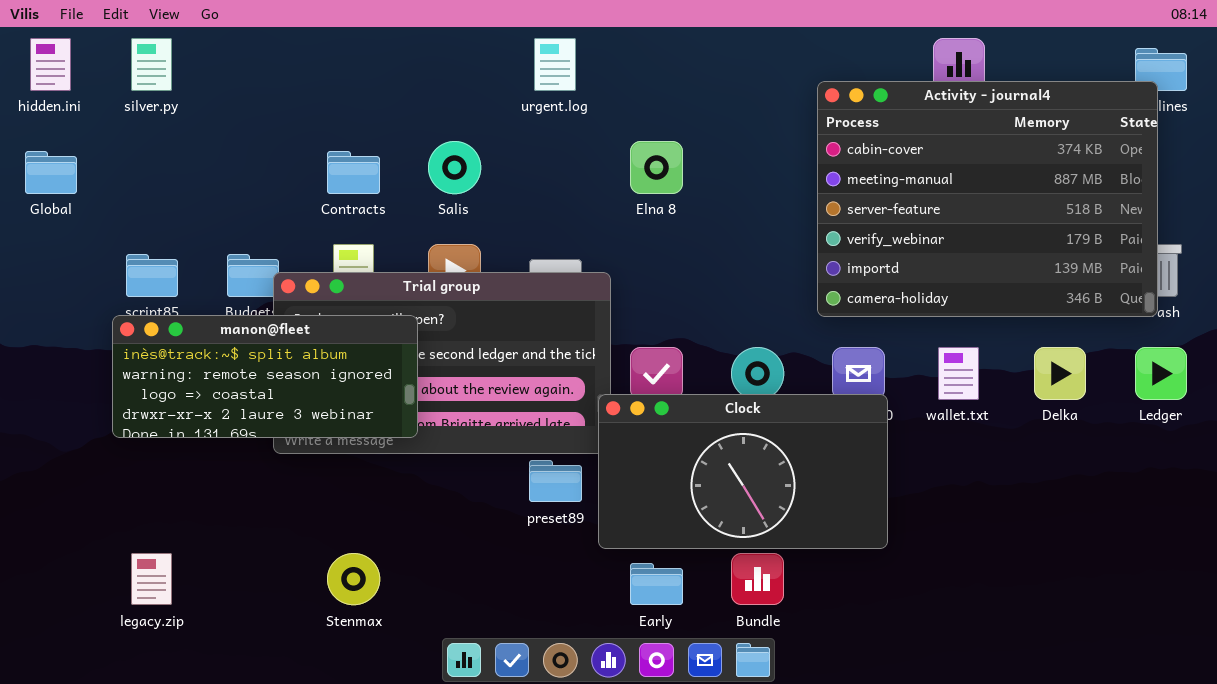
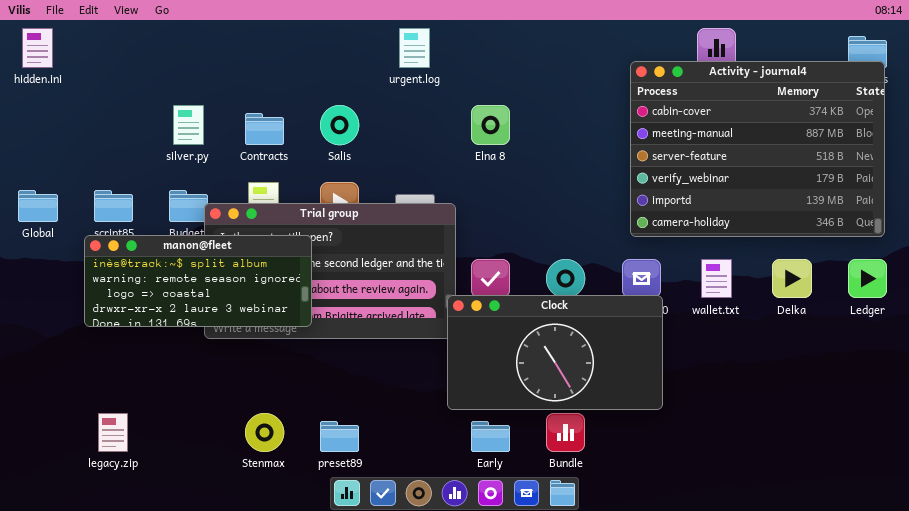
silver.py: [131,38,172,91] -> [173,105,204,145], moved
Activity - journal4: [817,81,1158,317] -> [630,61,885,237], moved
Global: [25,151,77,194] -> [18,190,58,222], moved
preset89: [529,460,582,502] -> [320,421,359,452], moved

